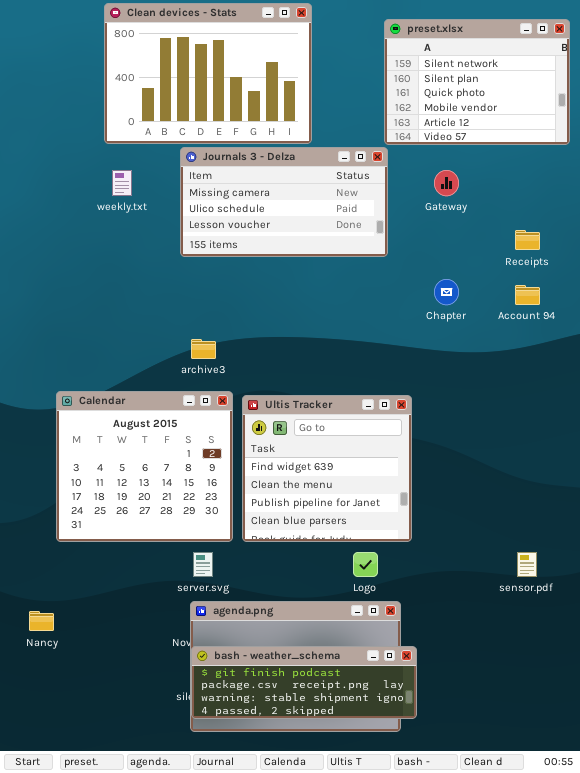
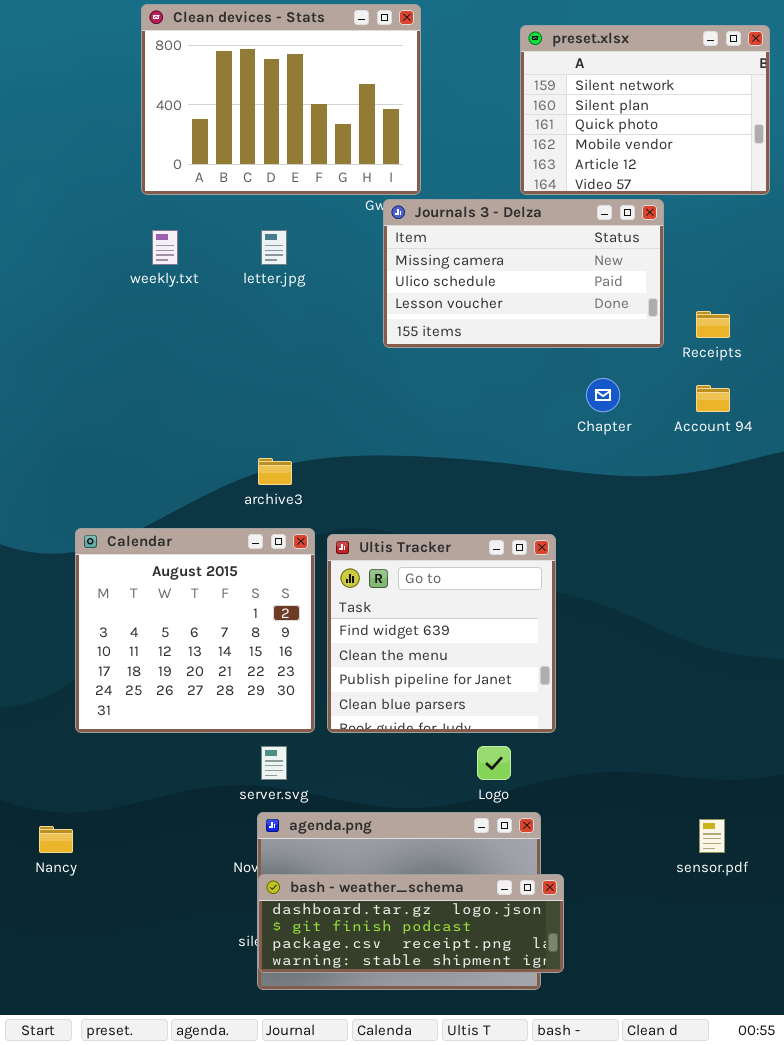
Journals 3 - Delza: [180,147,388,257] -> [383,199,664,348], moved
sensor.pdf: [517,552,537,577] -> [699,819,725,853], moved
bash - weather_schema: [191,646,417,719] -> [258,874,564,973], scrolled up 1 row

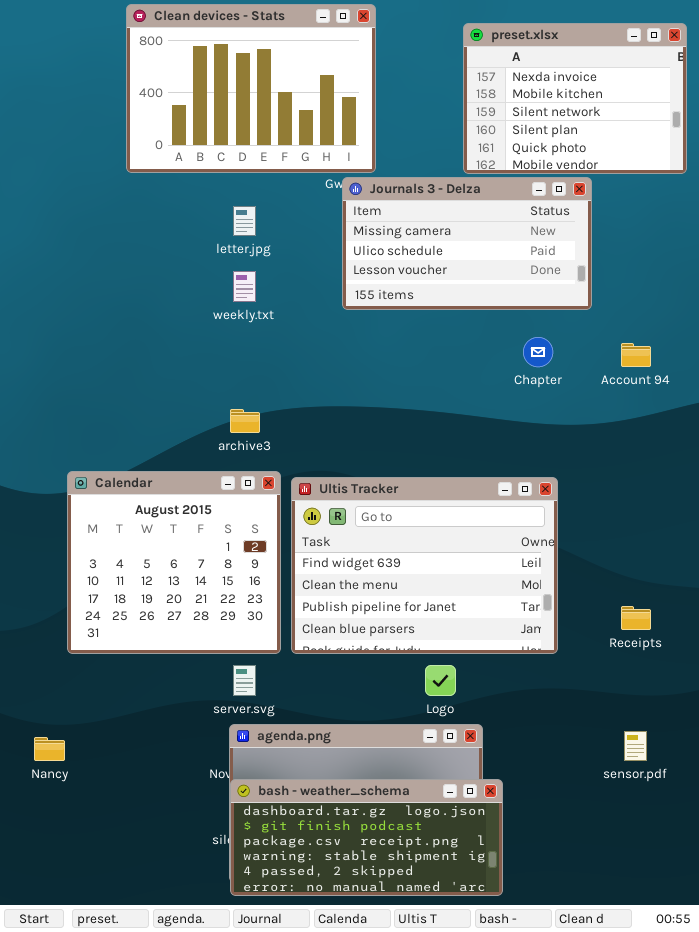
preset.xlsx: [520,25,770,195] -> [463,23,687,174], scrolled up 2 rows
weekly.txt: [152,230,178,265] -> [233,271,256,302], moved
Receipts: [696,311,730,338] -> [621,606,651,630], moved
Ultis Tracker: [327,534,556,733] -> [291,477,558,654], resized
bash - weather_schema: [258,874,564,973] -> [230,779,503,896], resized

